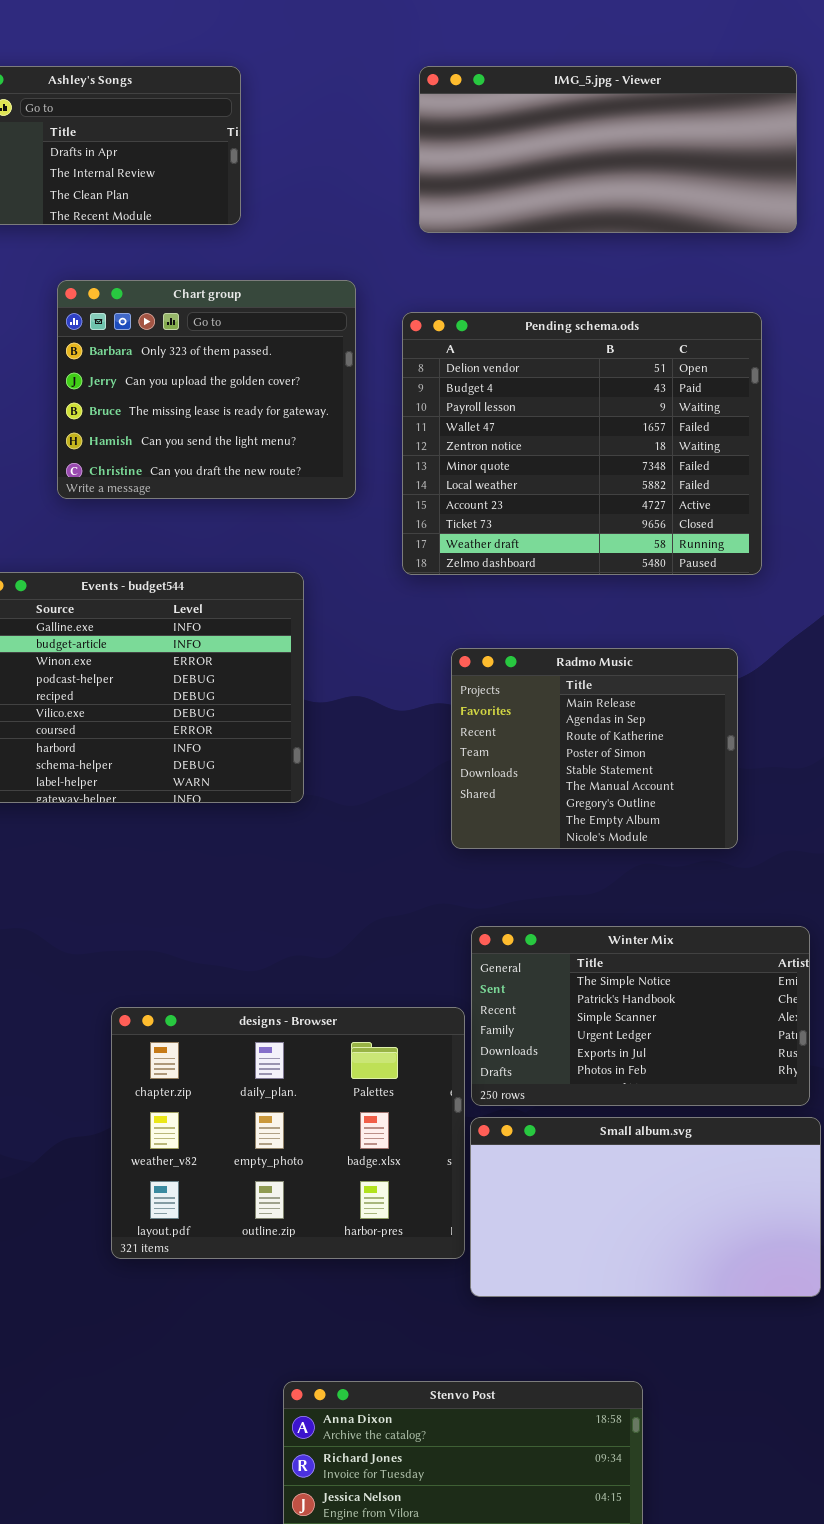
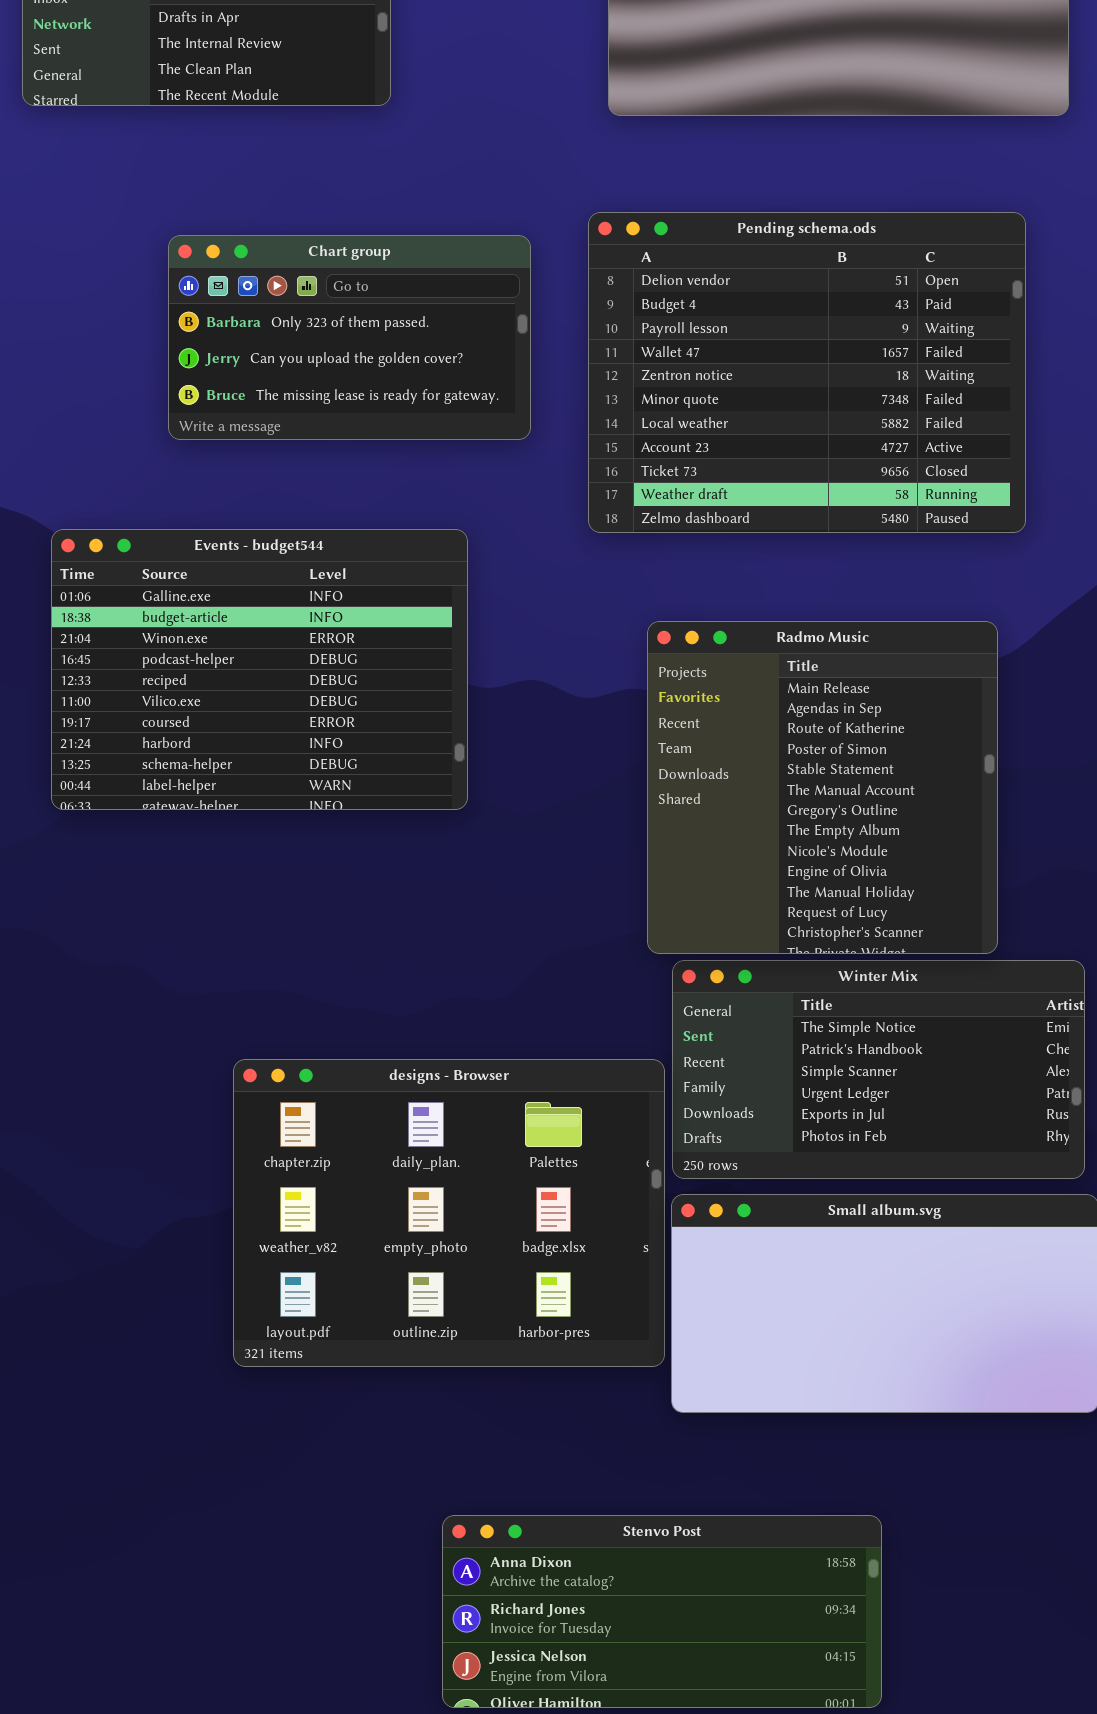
Chart group: [57,280,356,499] -> [168,235,531,440], resized
Radmo Music: [451,648,738,849] -> [647,621,998,954], resized

